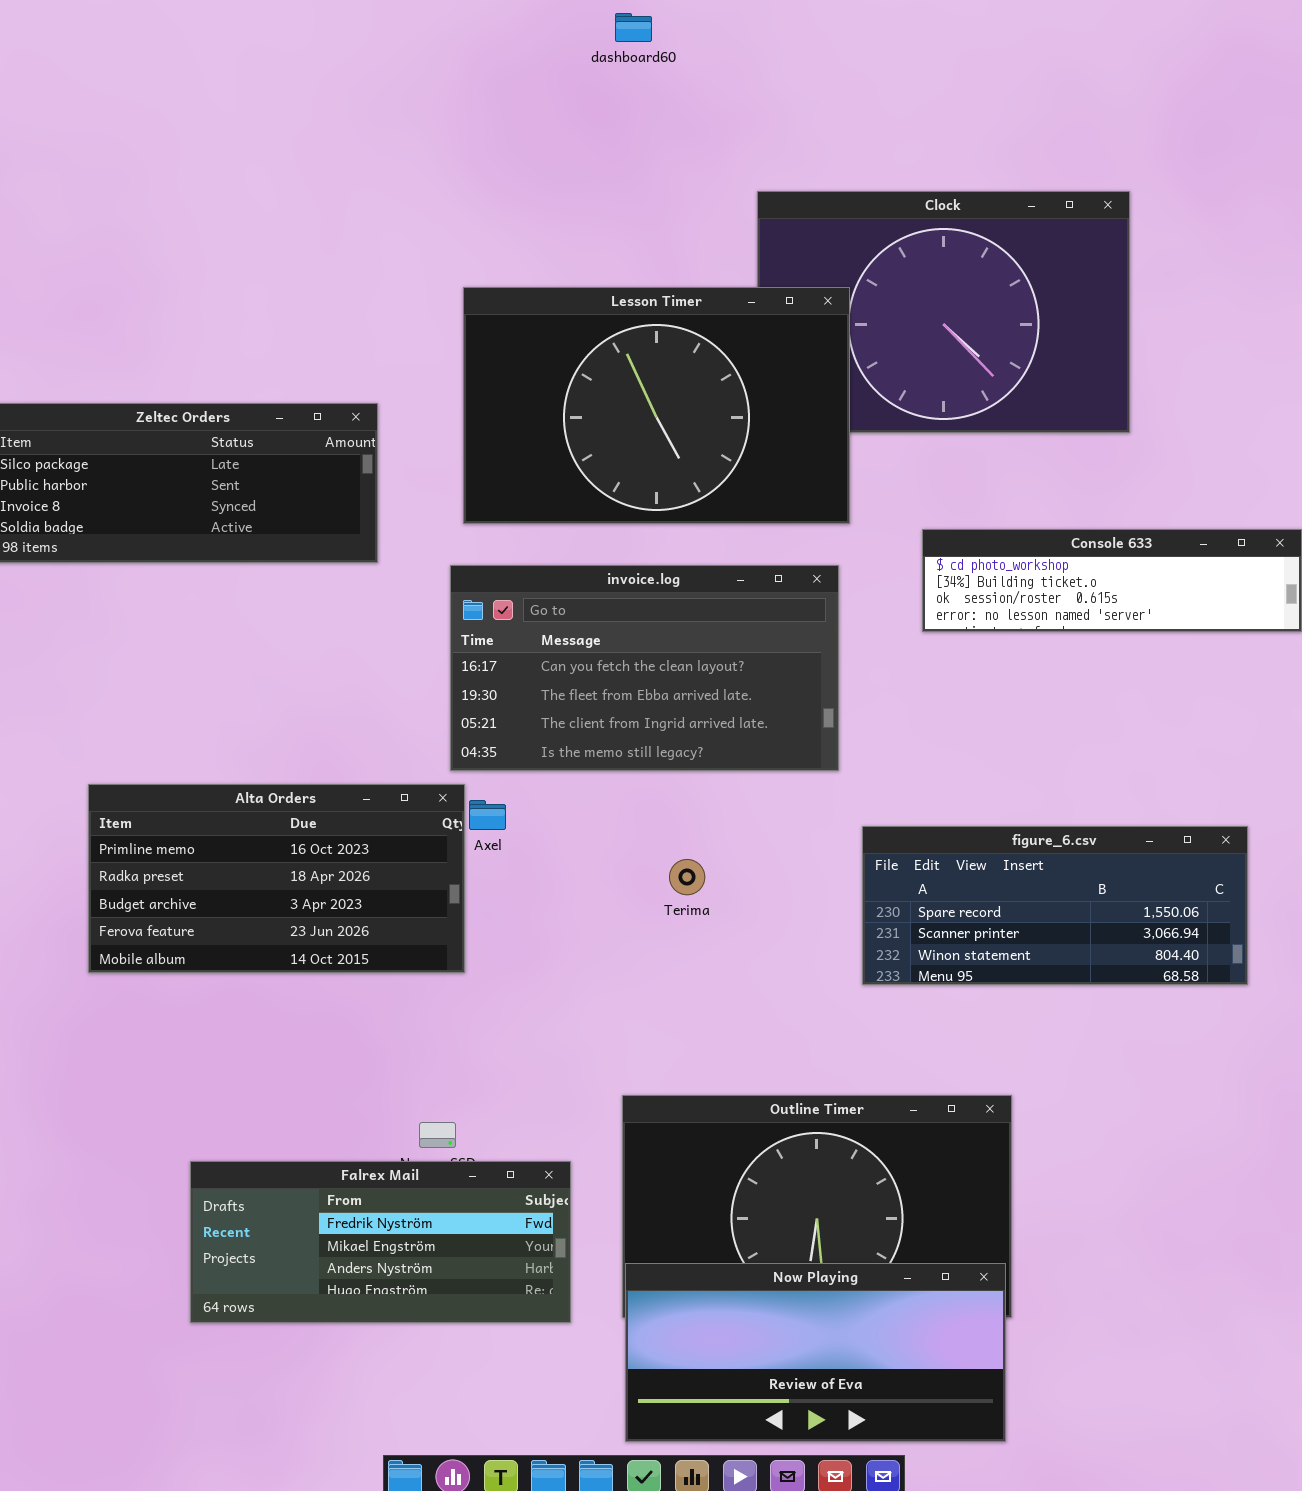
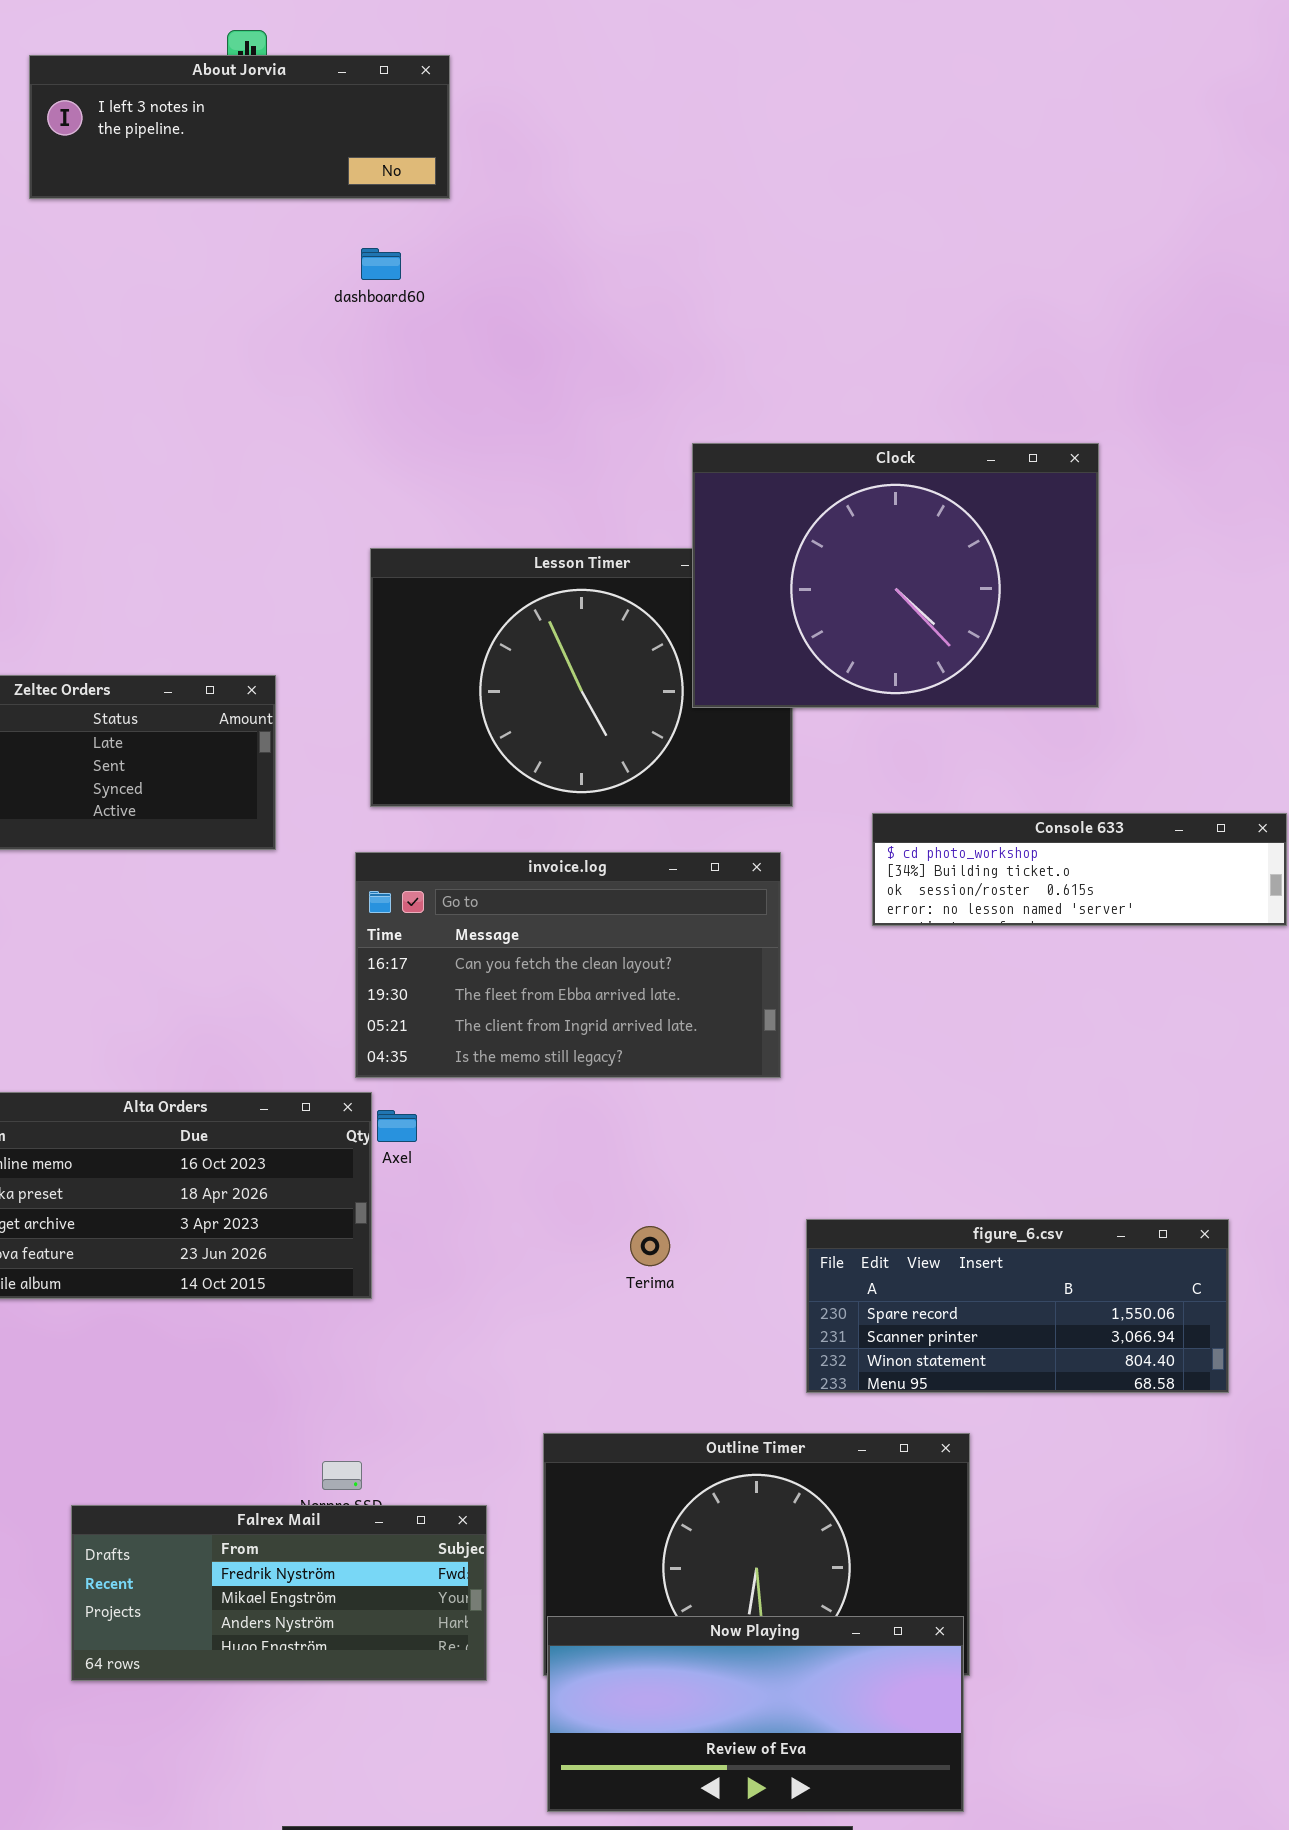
dashboard60: [615,13,652,42] -> [361,248,401,280], moved
Clock: [757,191,1130,433] -> [692,443,1099,708], raised
figure_6.csv: [862,826,1248,985] -> [806,1219,1229,1393], moved
Terima: [669,859,705,895] -> [630,1226,670,1266], moved

